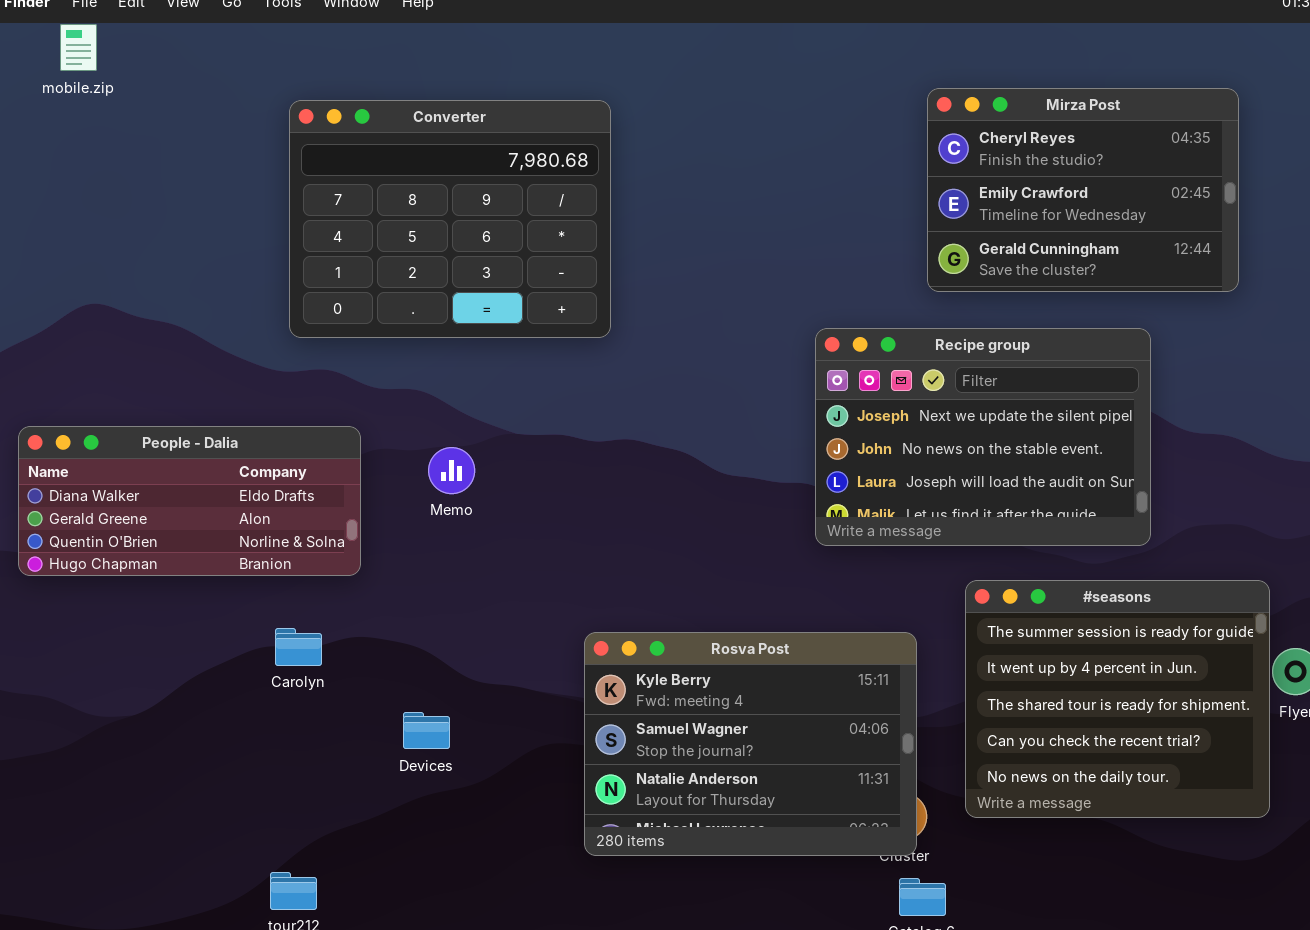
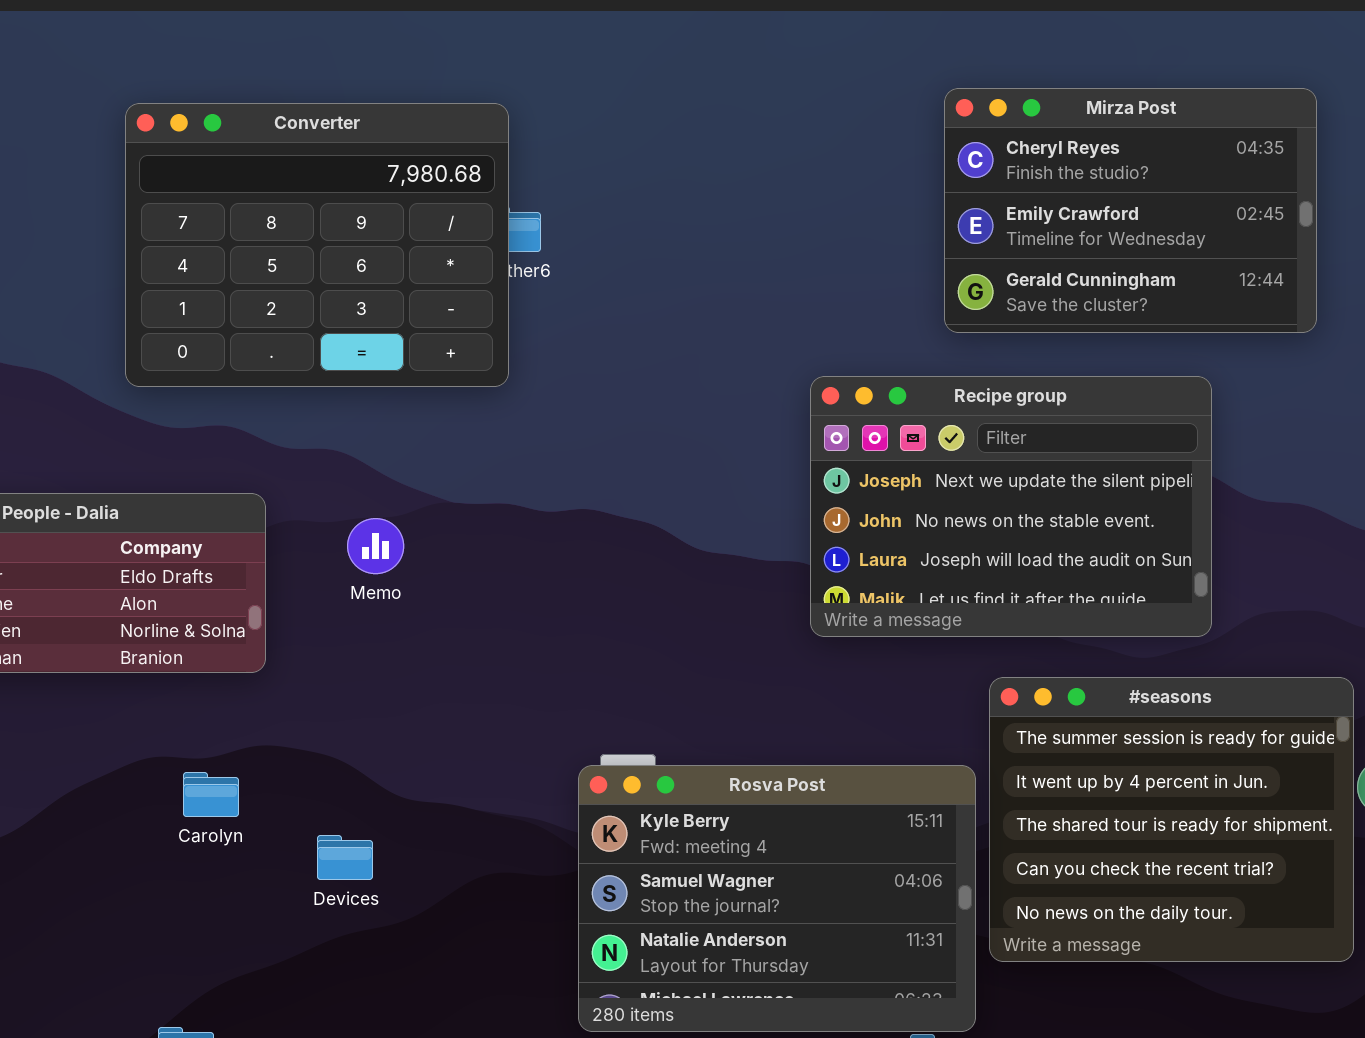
Converter: [289,100,611,338] -> [125,103,509,387], moved
Carolyn: [275,628,322,666] -> [183,772,239,817], moved
Rosva Post: [584,632,917,856] -> [578,765,976,1032], moved

